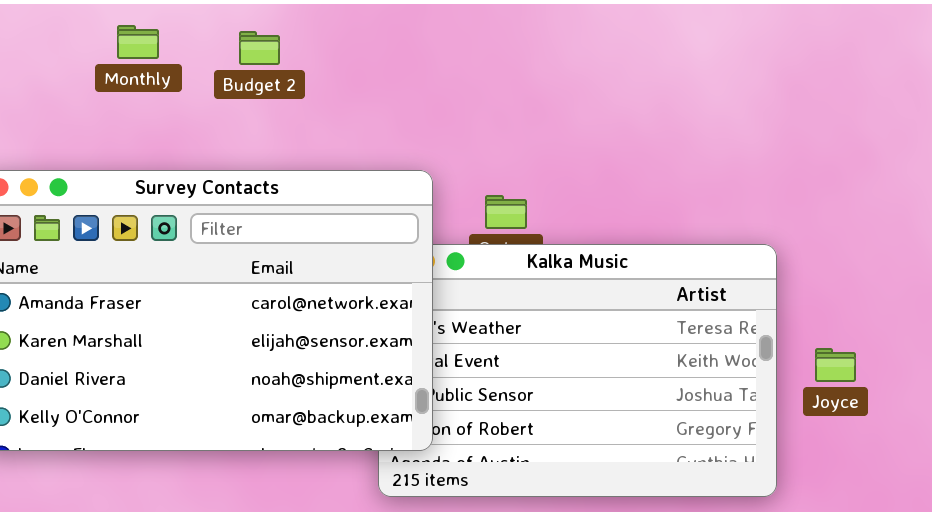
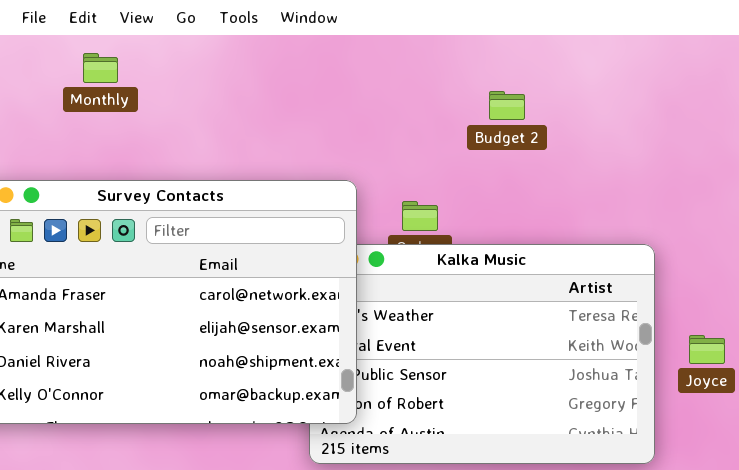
Budget 2: [239,31,280,65] -> [489,91,525,120], moved

